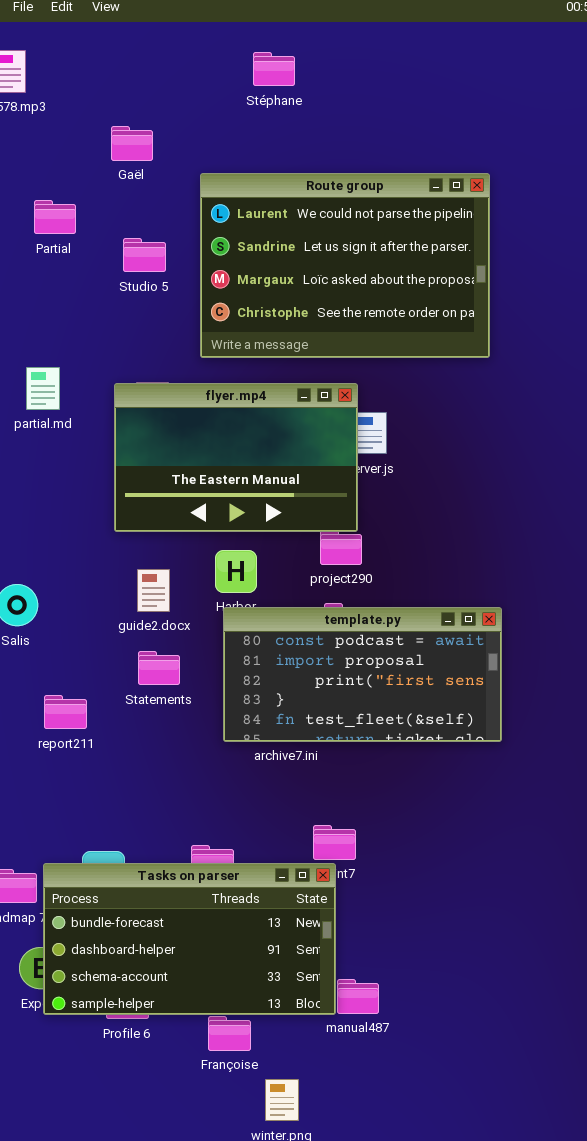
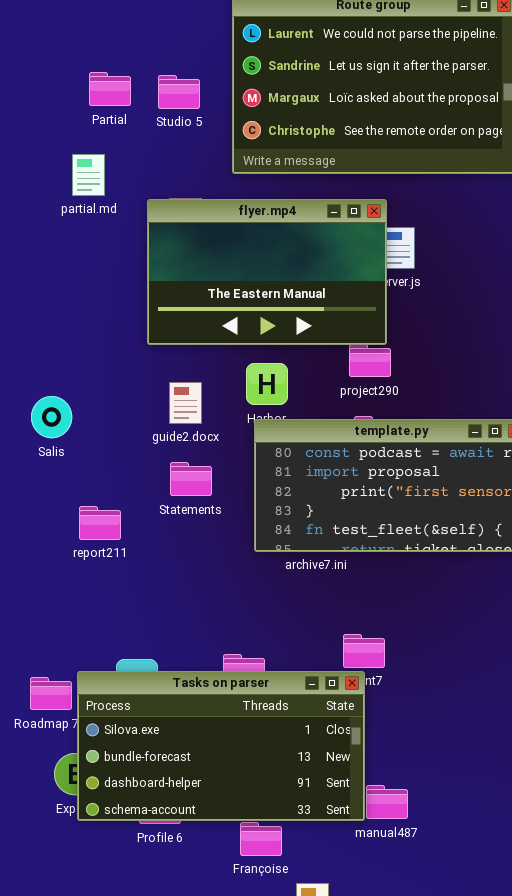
Partial: [34,200,76,234] -> [89,72,131,106], moved
Studio 5: [123,238,166,272] -> [158,75,200,109], moved
partial.md: [26,367,60,410] -> [72,154,105,196], moved
Tasks on parser: [43,863,336,1015] -> [77,671,365,821], scrolled up 1 row

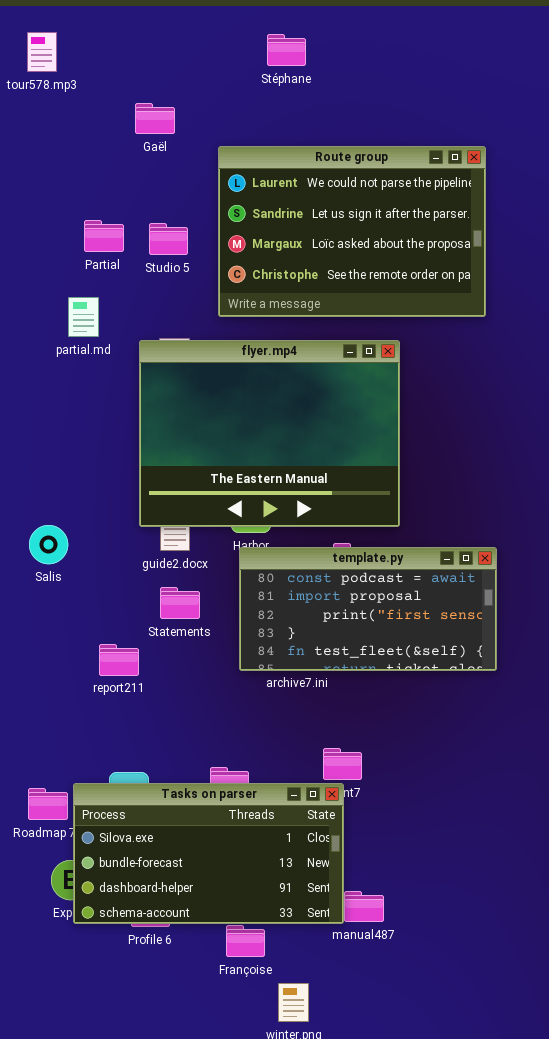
flyer.mp4: [147,199,387,345] -> [139,340,400,527], resized
report211: [79,506,121,540] -> [99,644,139,676], moved

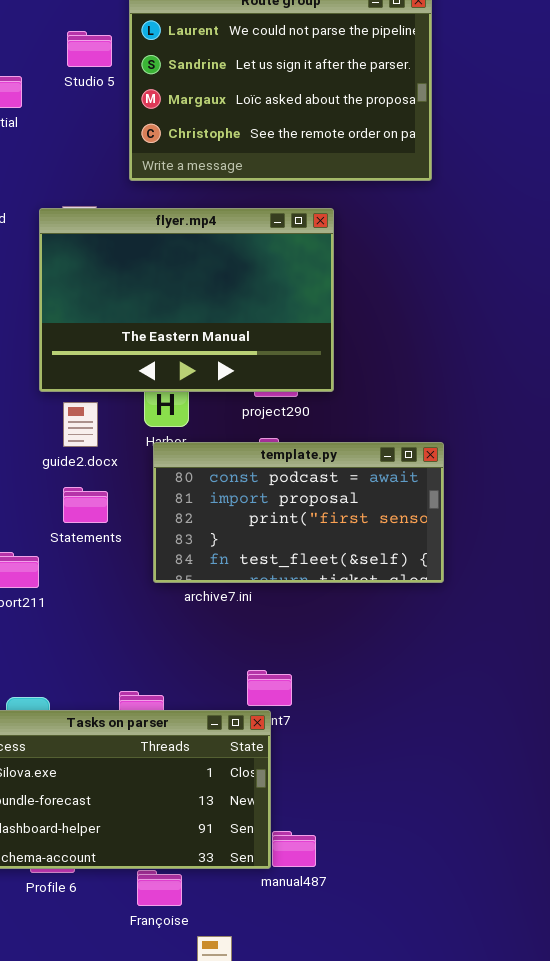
Studio 5: [149,223,188,255] -> [67,31,112,67], moved
flyer.mp4: [139,340,400,527] -> [39,208,334,392], resized

